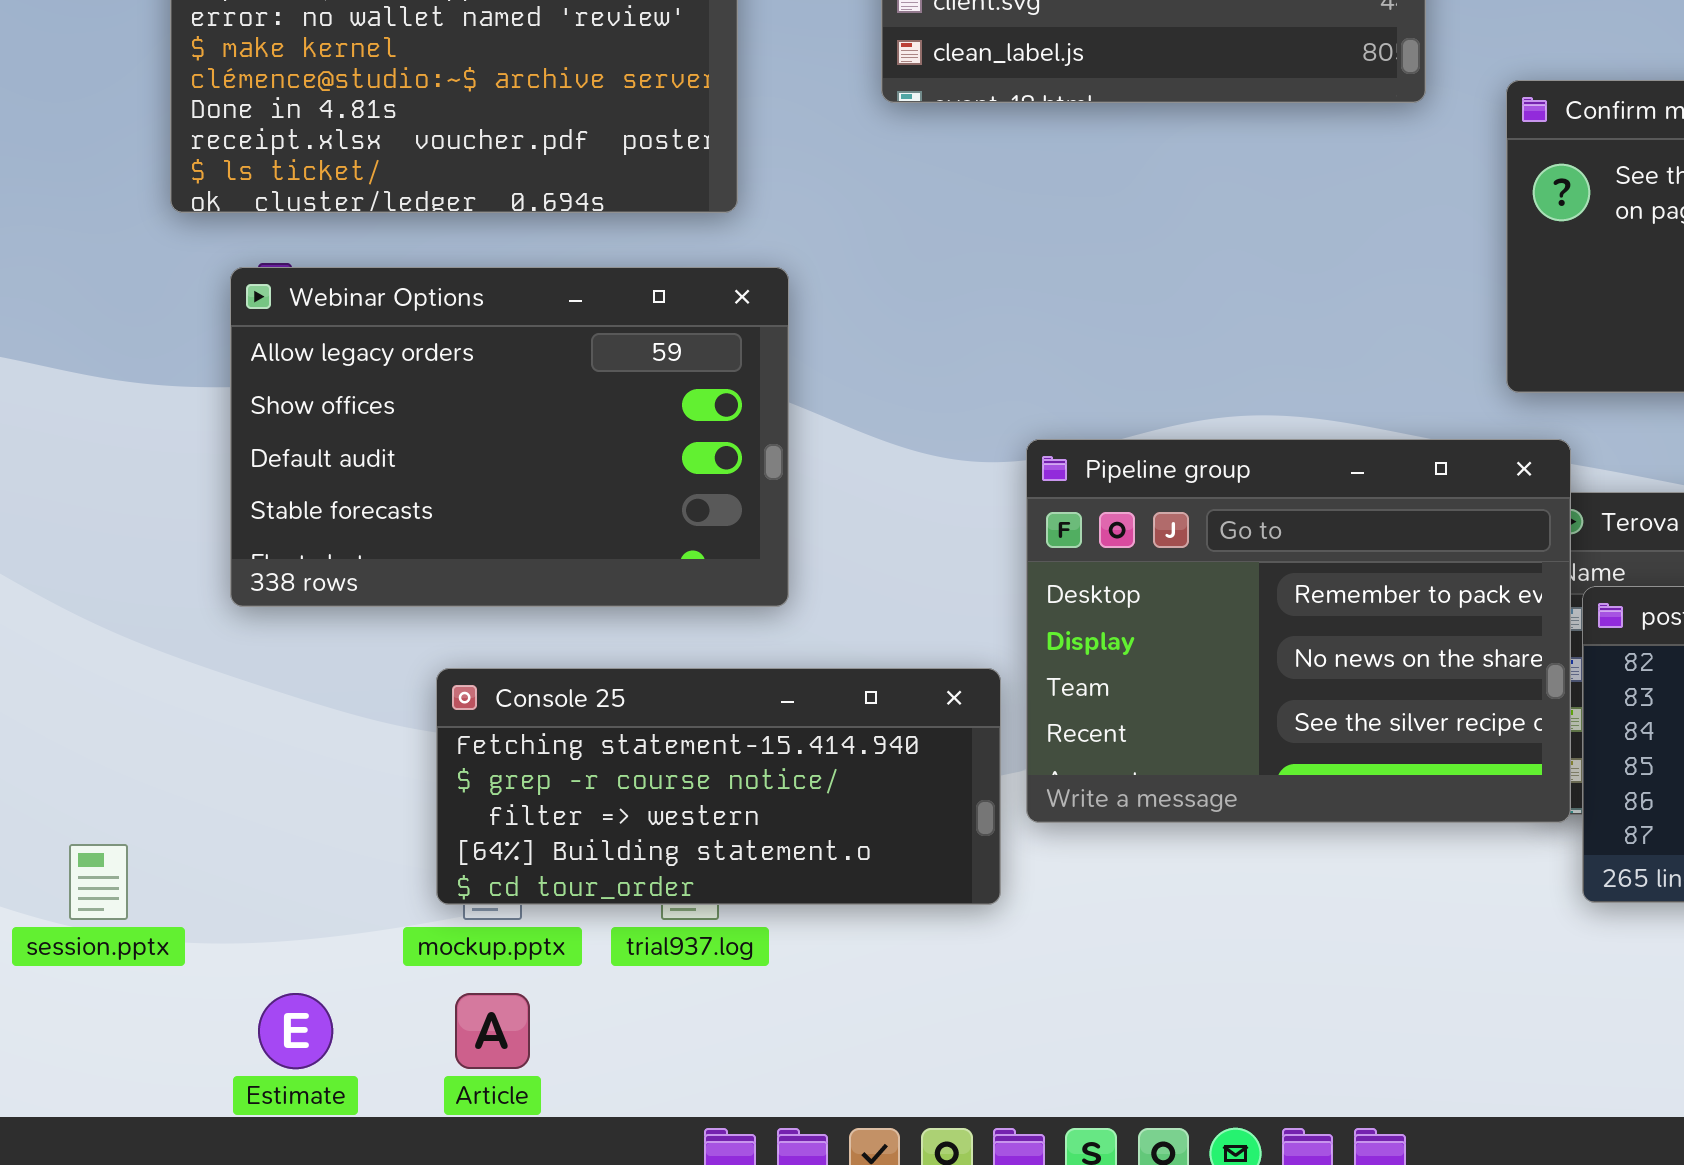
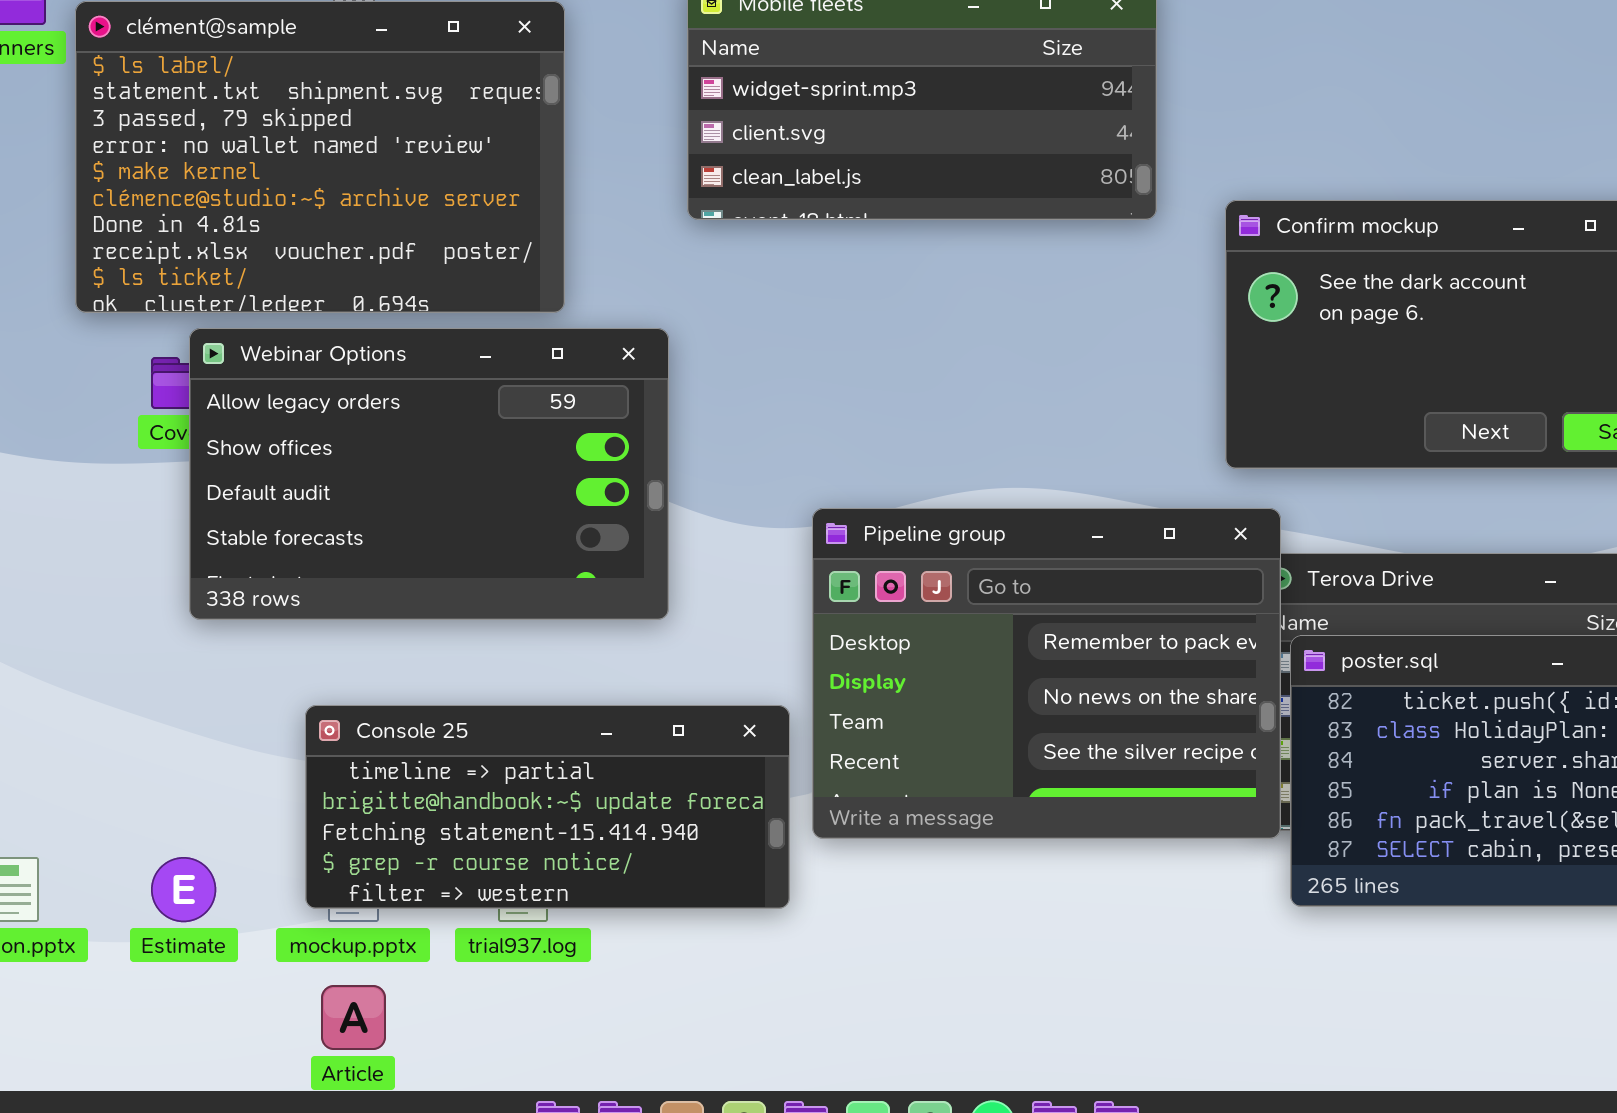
Webinar Options: [230,267,789,607] -> [189,328,669,620], moved
Console 25: [436,668,1001,905] -> [305,705,790,909], scrolled up 2 rows
Estimate: [258,993,333,1069] -> [151,857,216,922], moved

